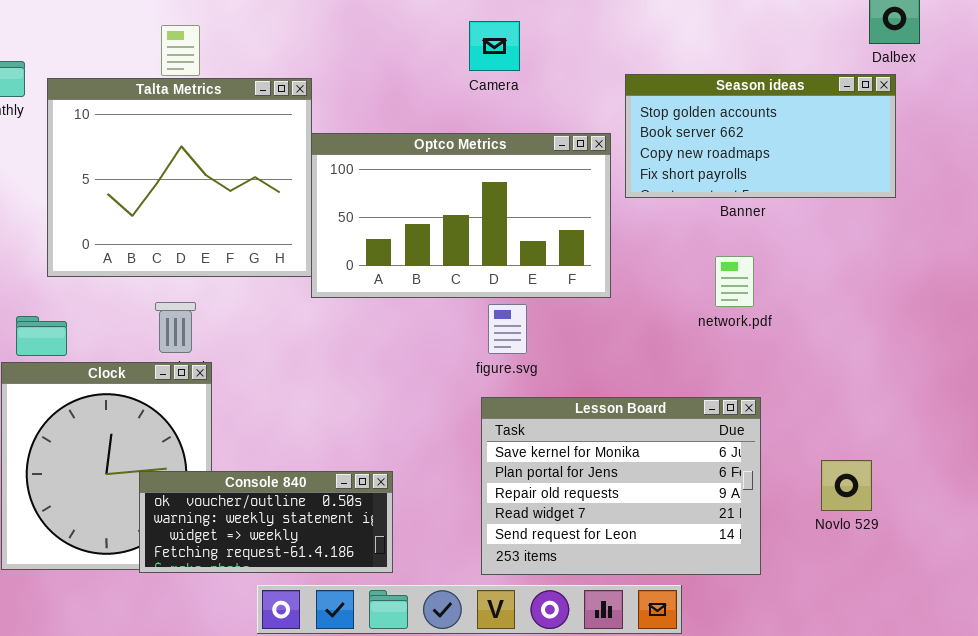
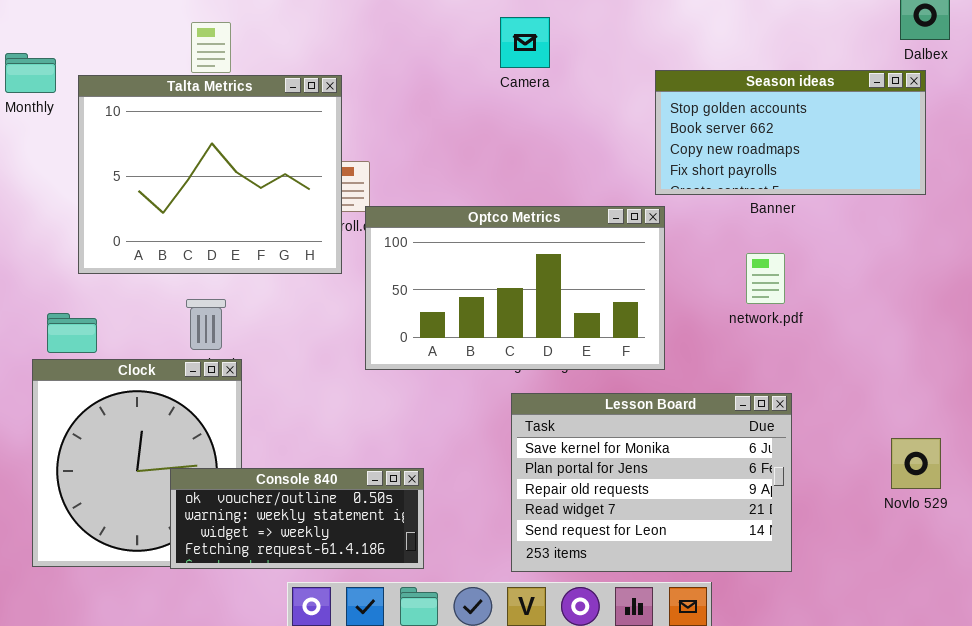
Optco Metrics: [311,133,611,298] -> [365,206,665,370], moved
Novlo 529: [821,460,872,511] -> [891,438,941,489], moved

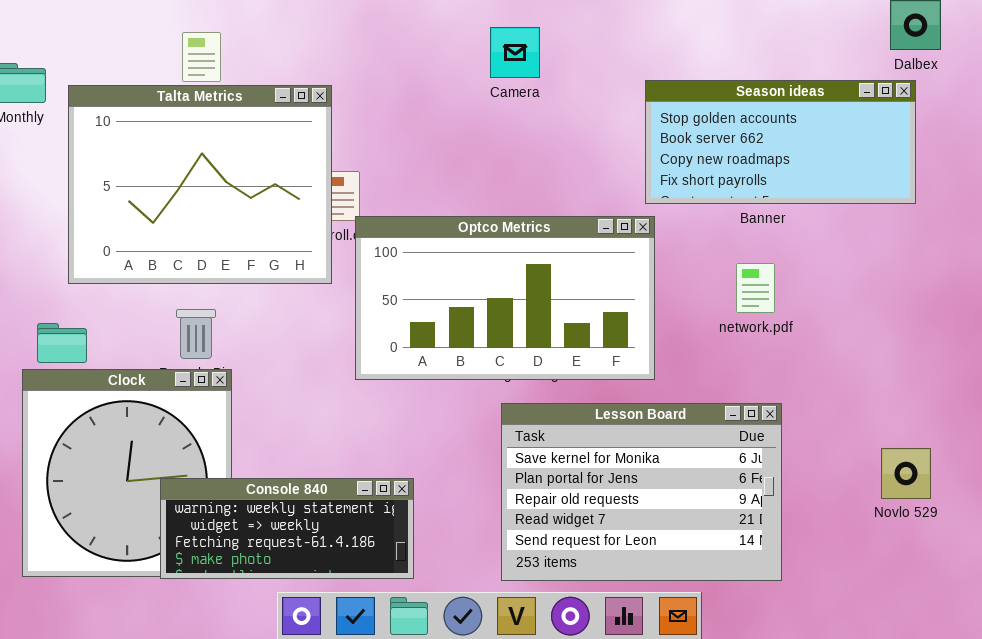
Console 840: [170,468,424,569] -> [160,478,414,579], scrolled down 1 row

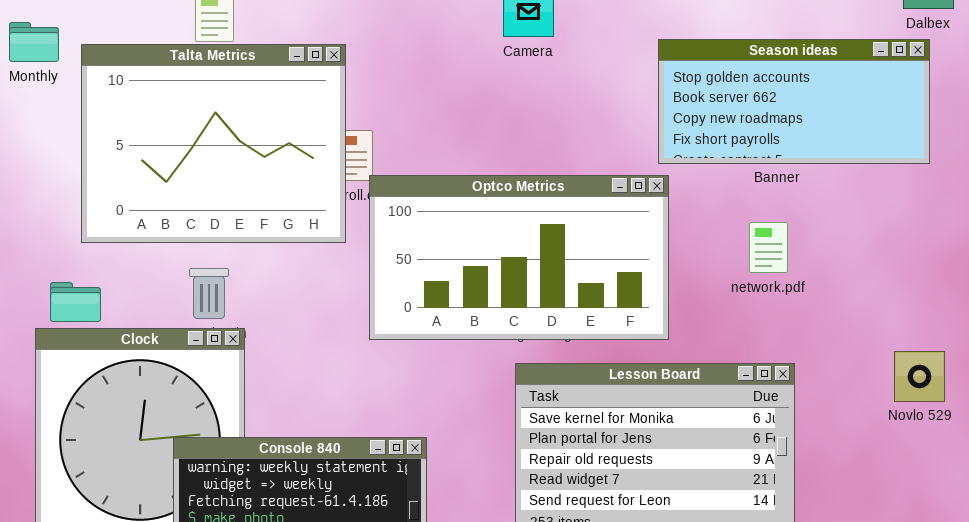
Novlo 529: [881,448,931,499] -> [894,351,945,402], moved

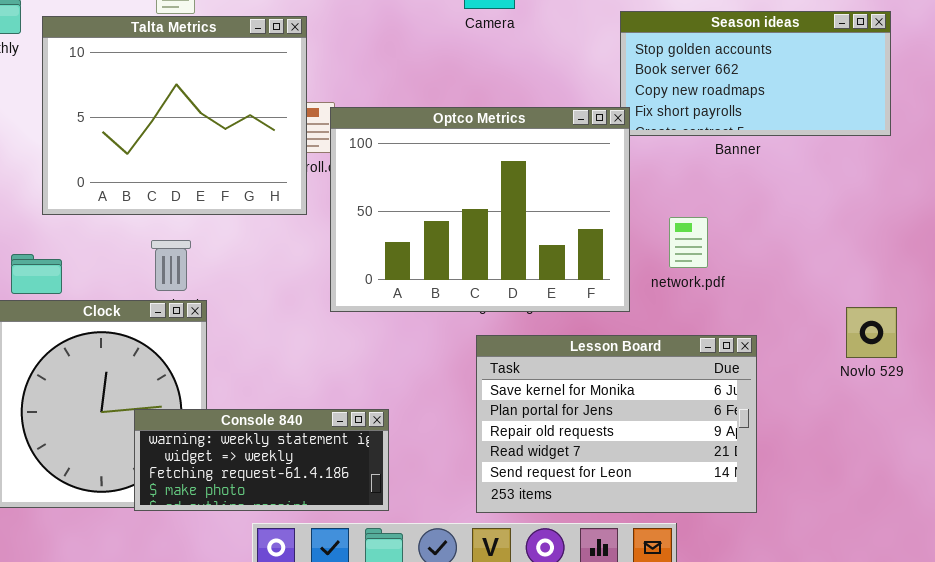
Optco Metrics: [369,175,669,340] -> [330,107,630,312], resized
network.pdf: [749,222,788,273] -> [669,217,708,268], moved
Novlo 529: [894,351,945,402] -> [846,307,897,358], moved

